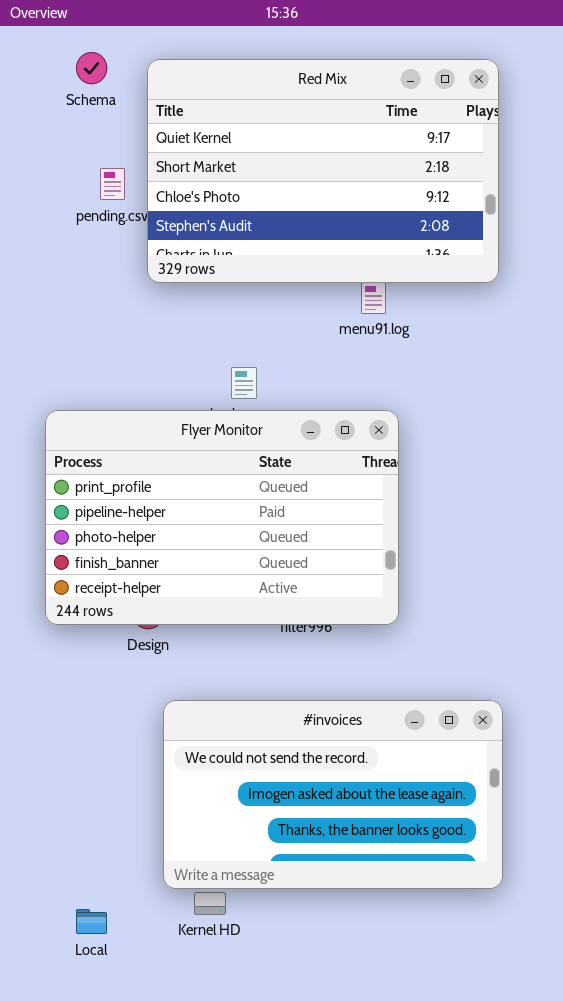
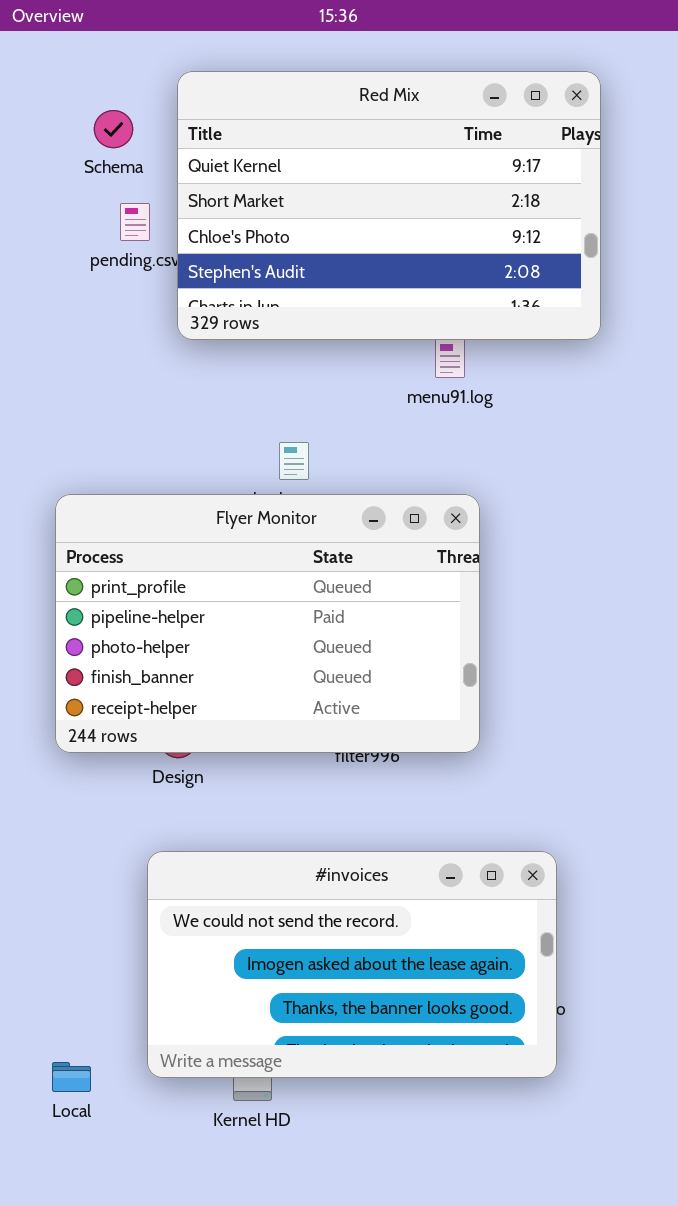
Schema: [76,52,107,84] -> [94,110,133,148], moved
#invoices: [163,700,503,889] -> [147,851,557,1078], moved
Local: [76,909,107,934] -> [52,1062,91,1092], moved

